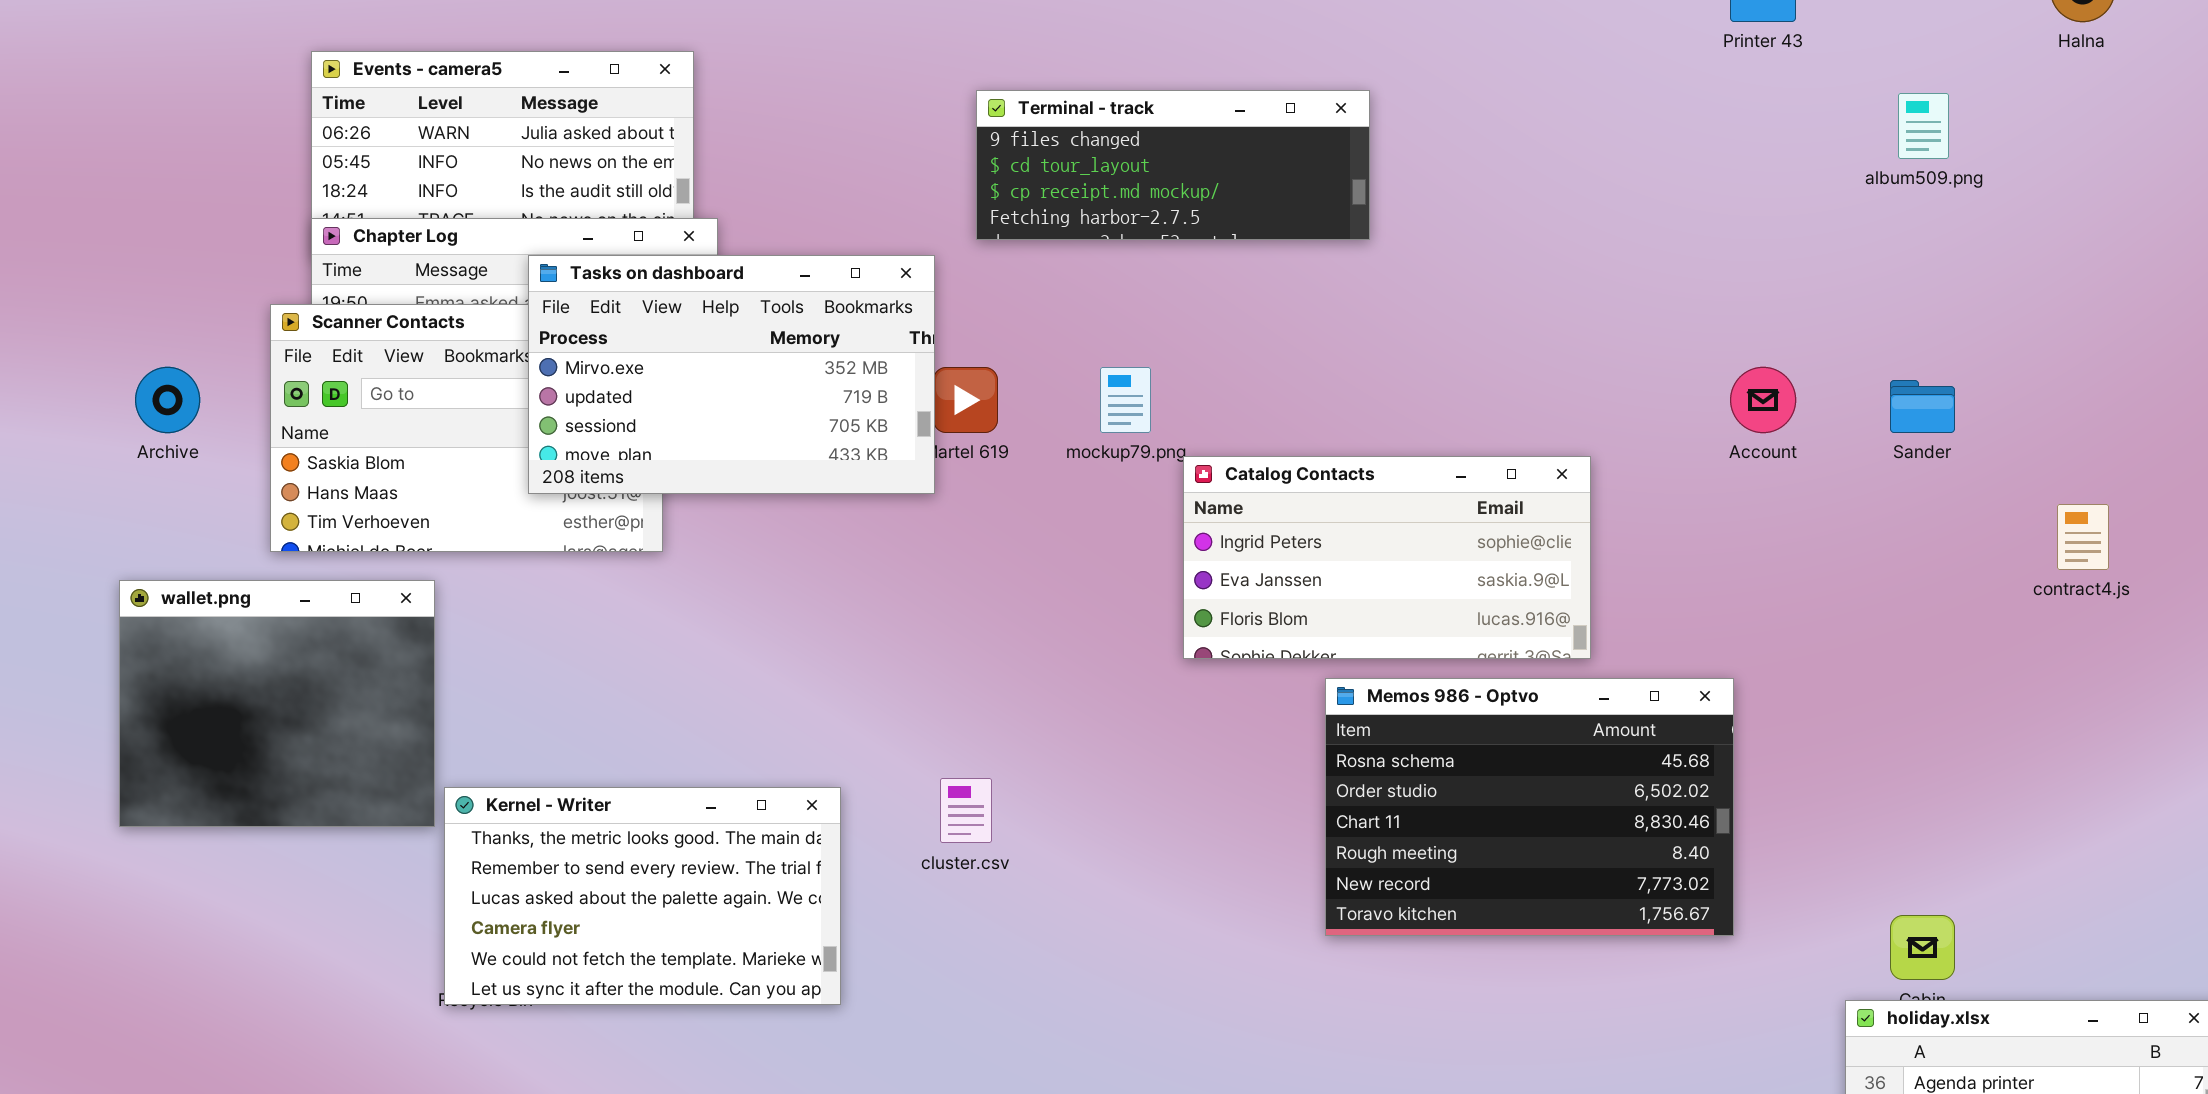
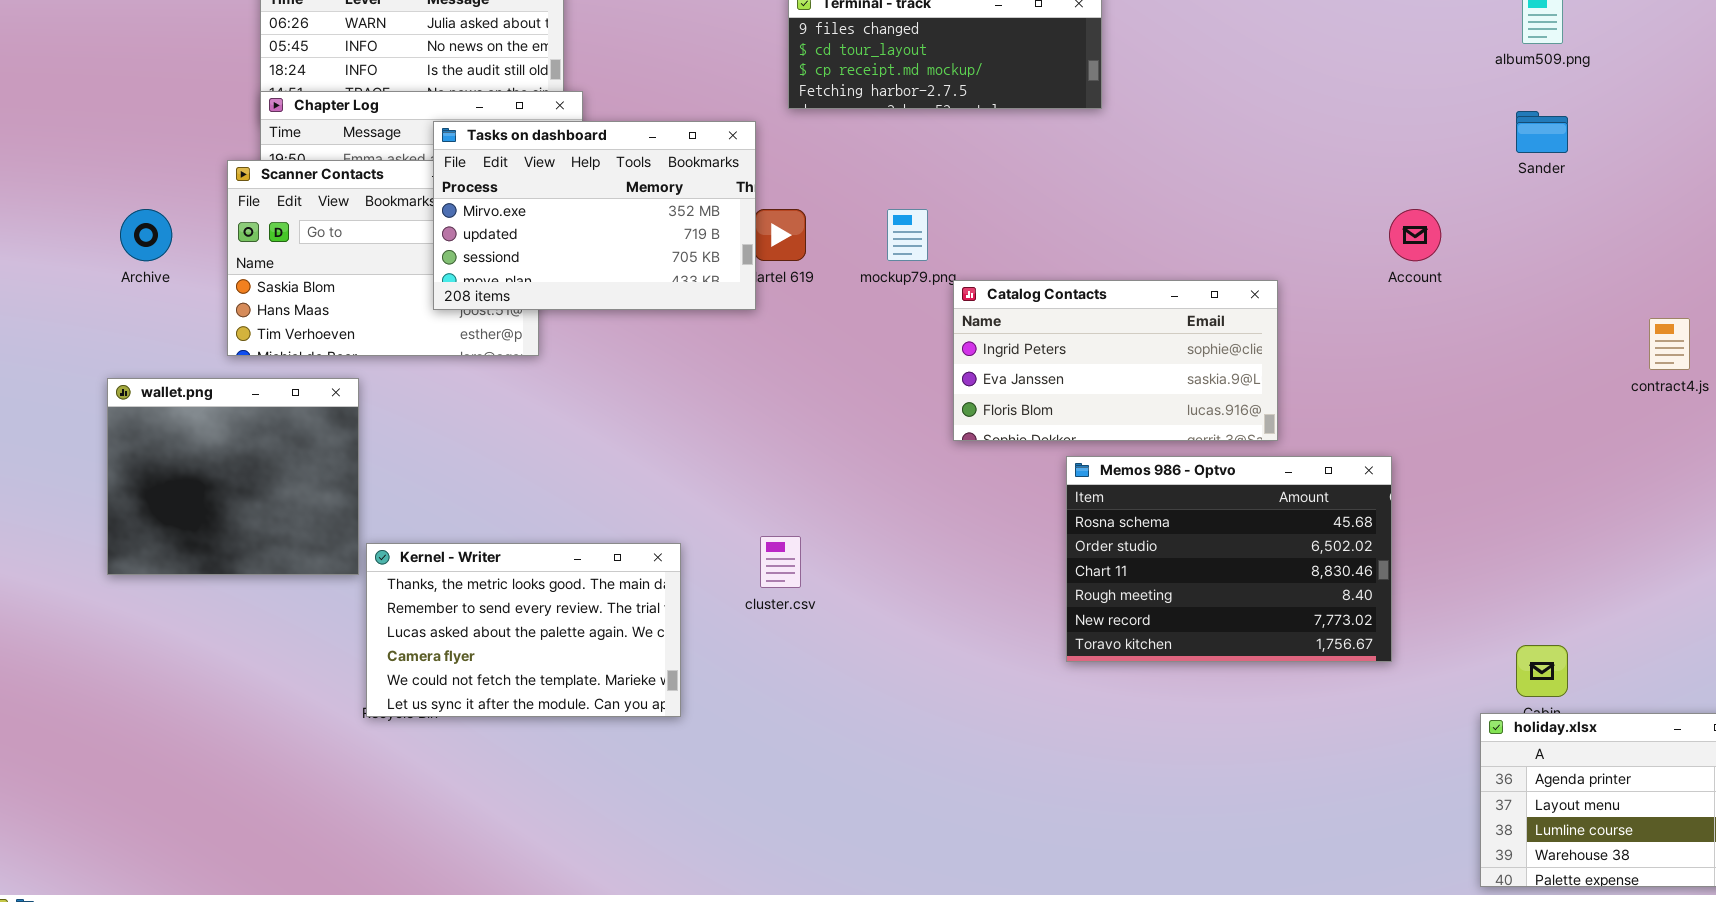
Sander: [1890,380,1955,433] -> [1516,111,1568,153], moved

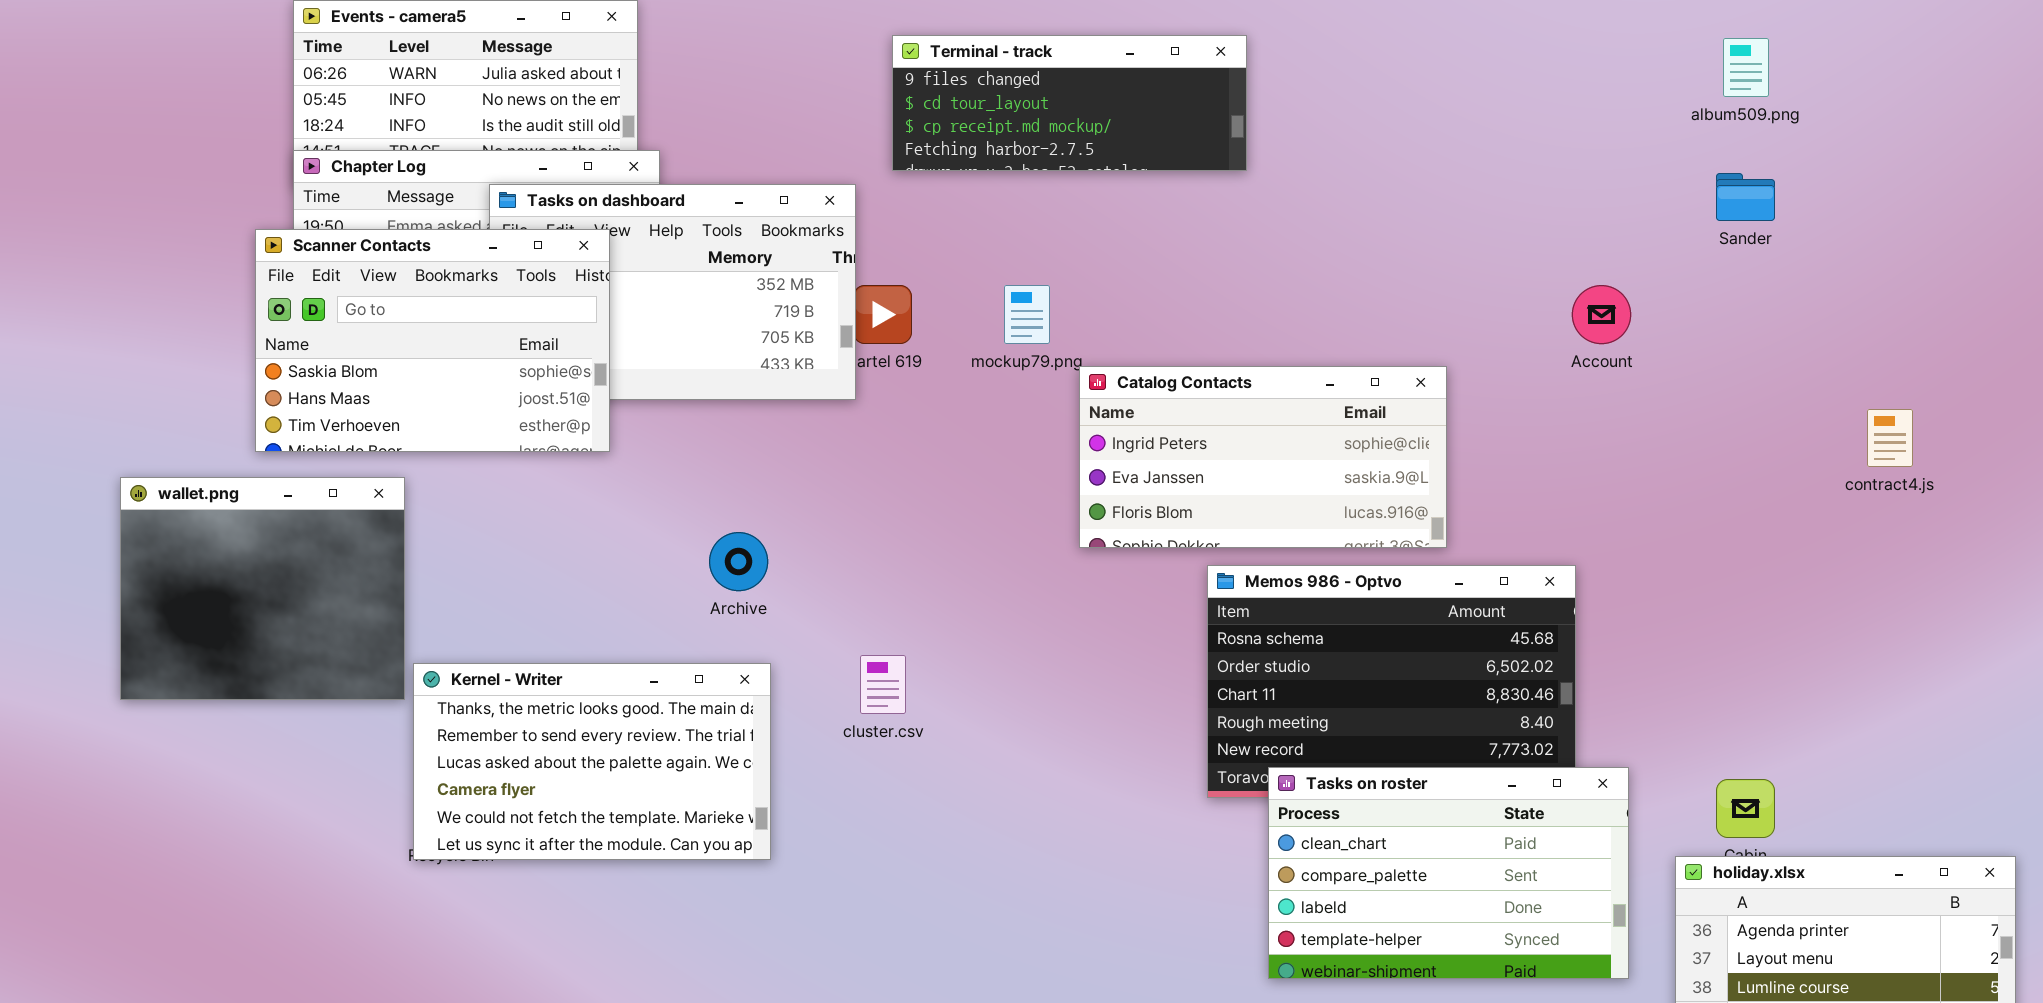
Scanner Contacts: [227,160,539,356] -> [255,229,610,452], raised
Archive: [120,209,172,261] -> [709,532,768,591], moved
Tasks on roster: none -> [1268,767,1629,979], opened

